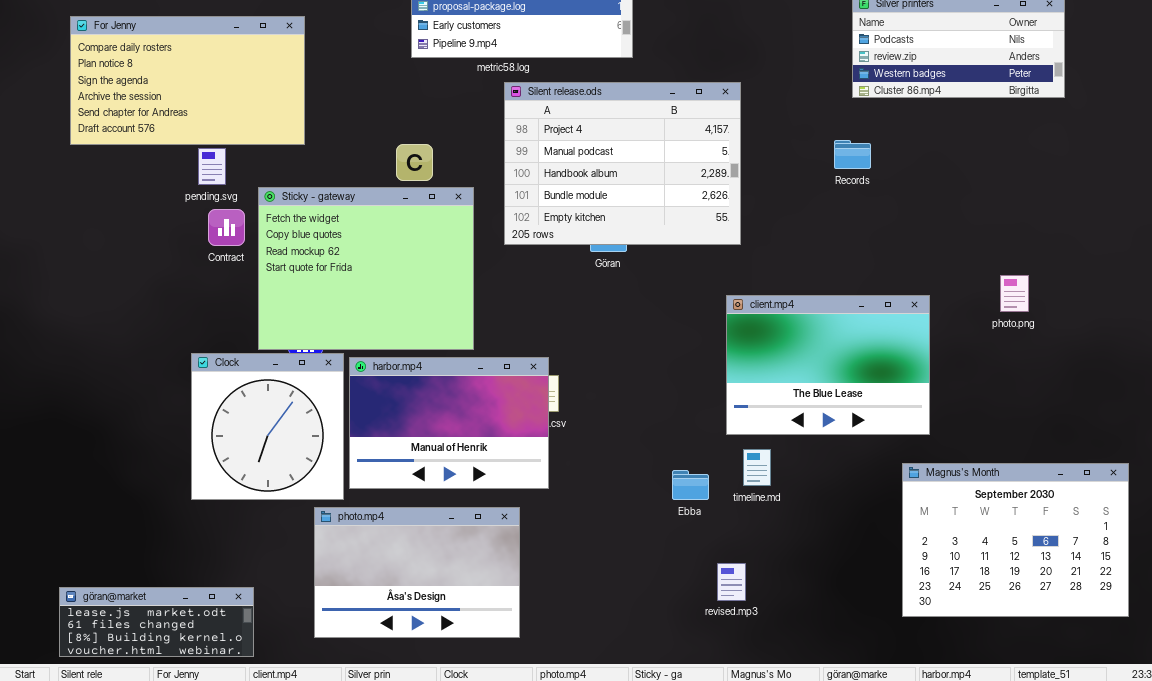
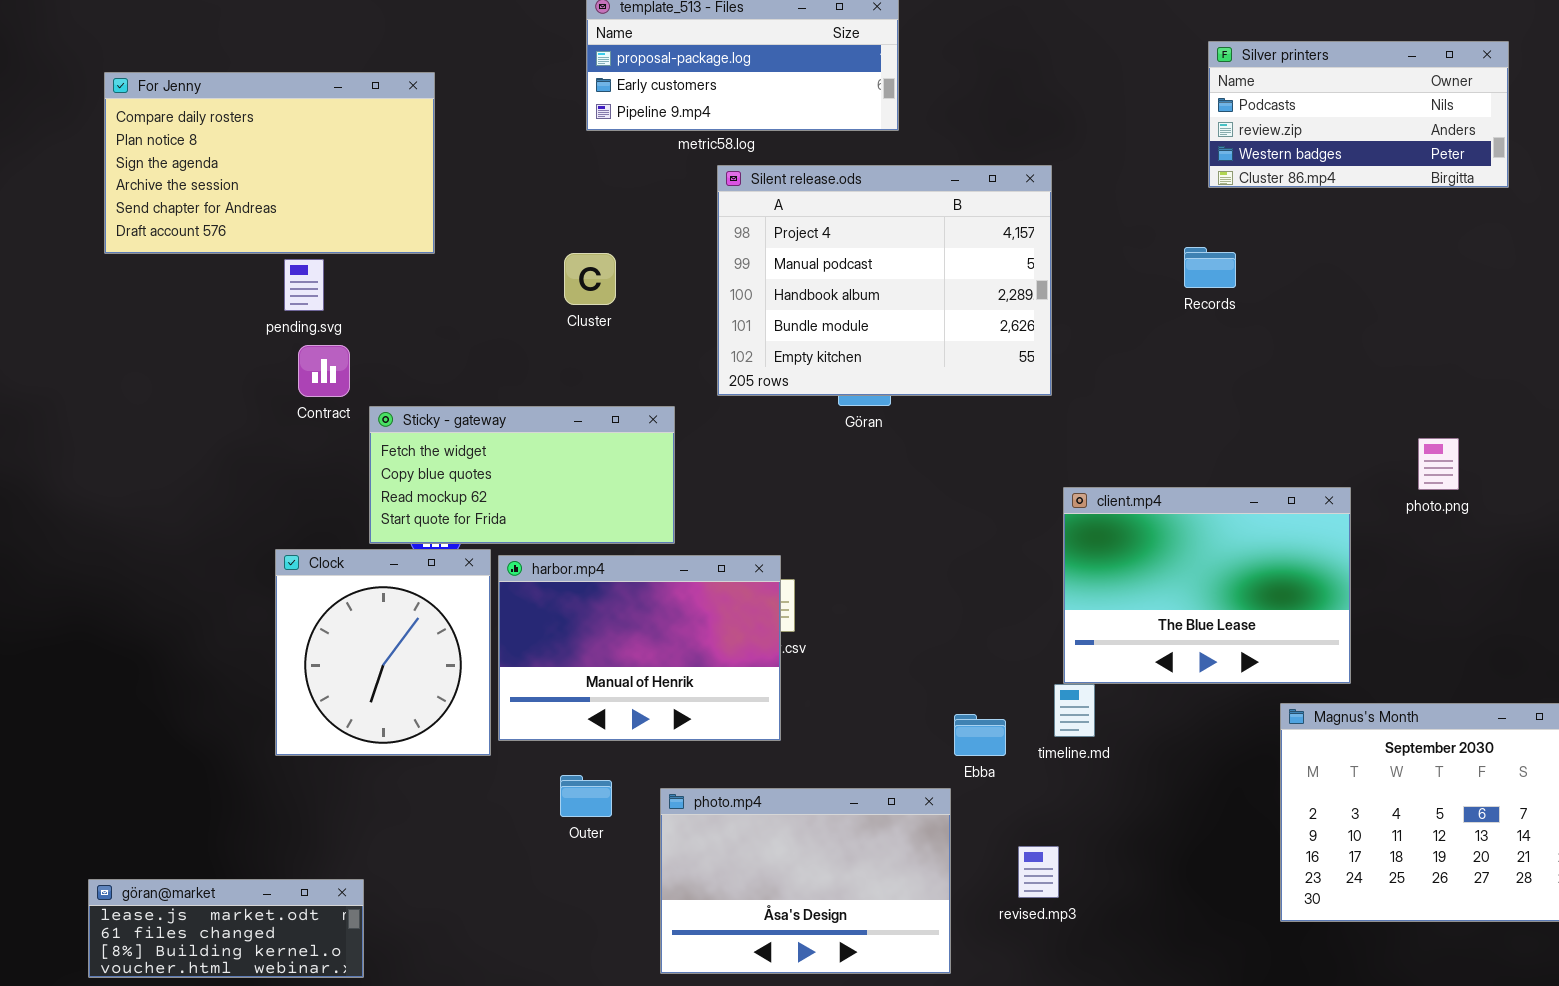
Sticky - gateway: [258,187,474,350] -> [369,406,675,544], resized
client.mp4: [726,295,930,435] -> [1063,487,1351,684], moved
photo.mp4: [314,507,520,638] -> [660,788,951,974], moved

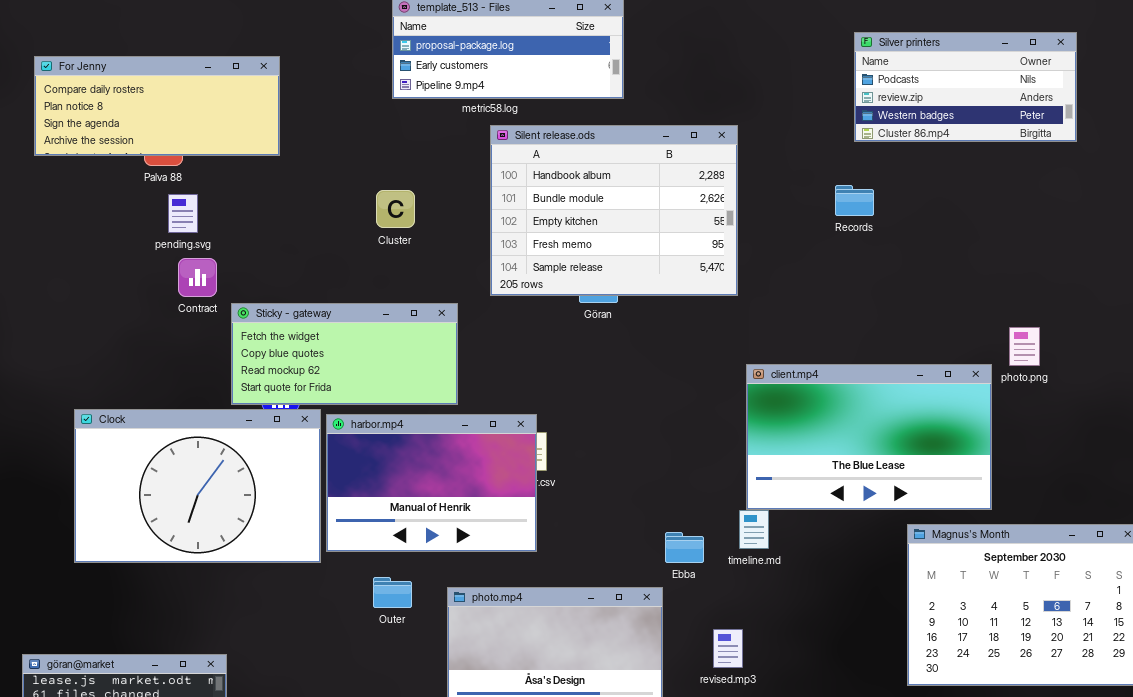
For Jenny: [104,72,435,254] -> [34,56,280,156], resized
Silent release.ods: [717,165,1052,396] -> [490,125,738,296], scrolled down 2 rows
client.mp4: [1063,487,1351,684] -> [746,364,992,510], resized
Clock: [275,549,491,756] -> [74,409,321,563], resized

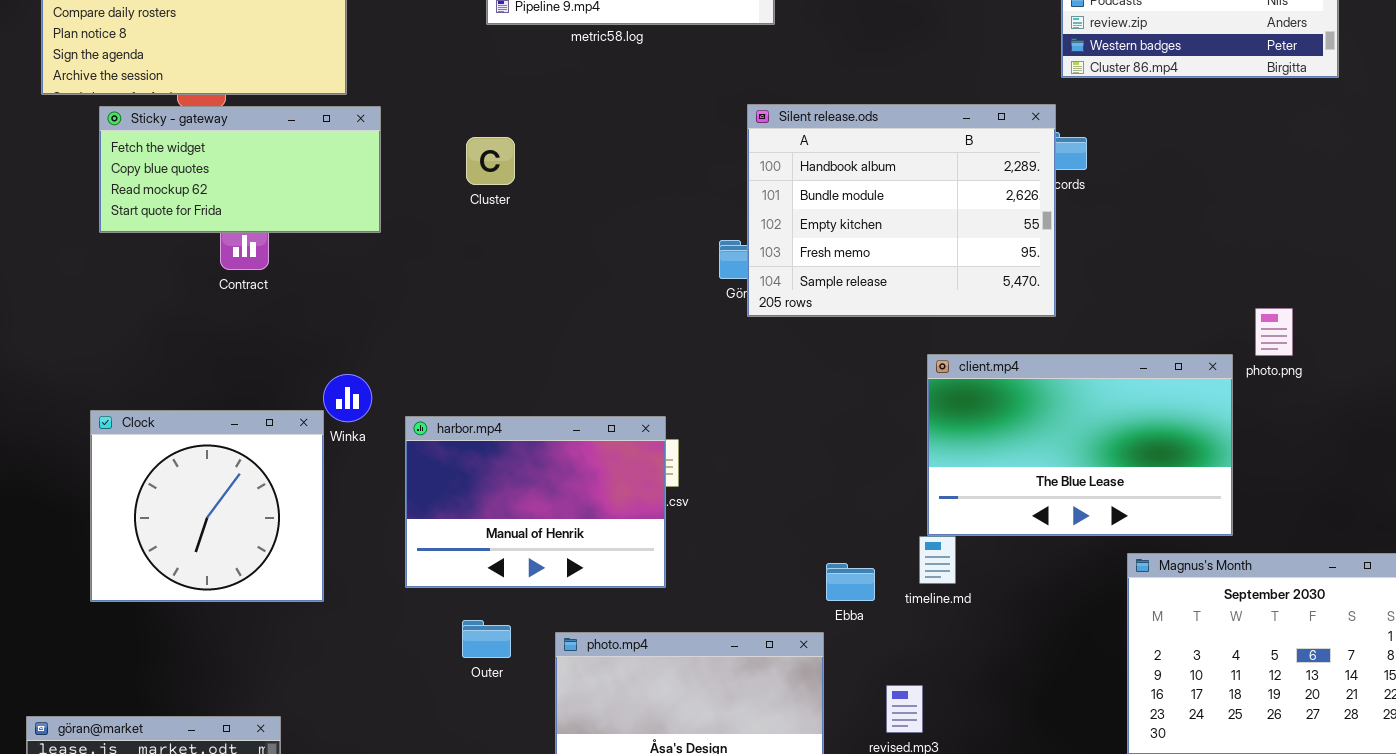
Silent release.ods: [490,125,738,296] -> [747,104,1056,317], moved
Sticky - gateway: [231,303,458,405] -> [99,106,381,233], moved
Clock: [74,409,321,563] -> [90,410,324,602], resized

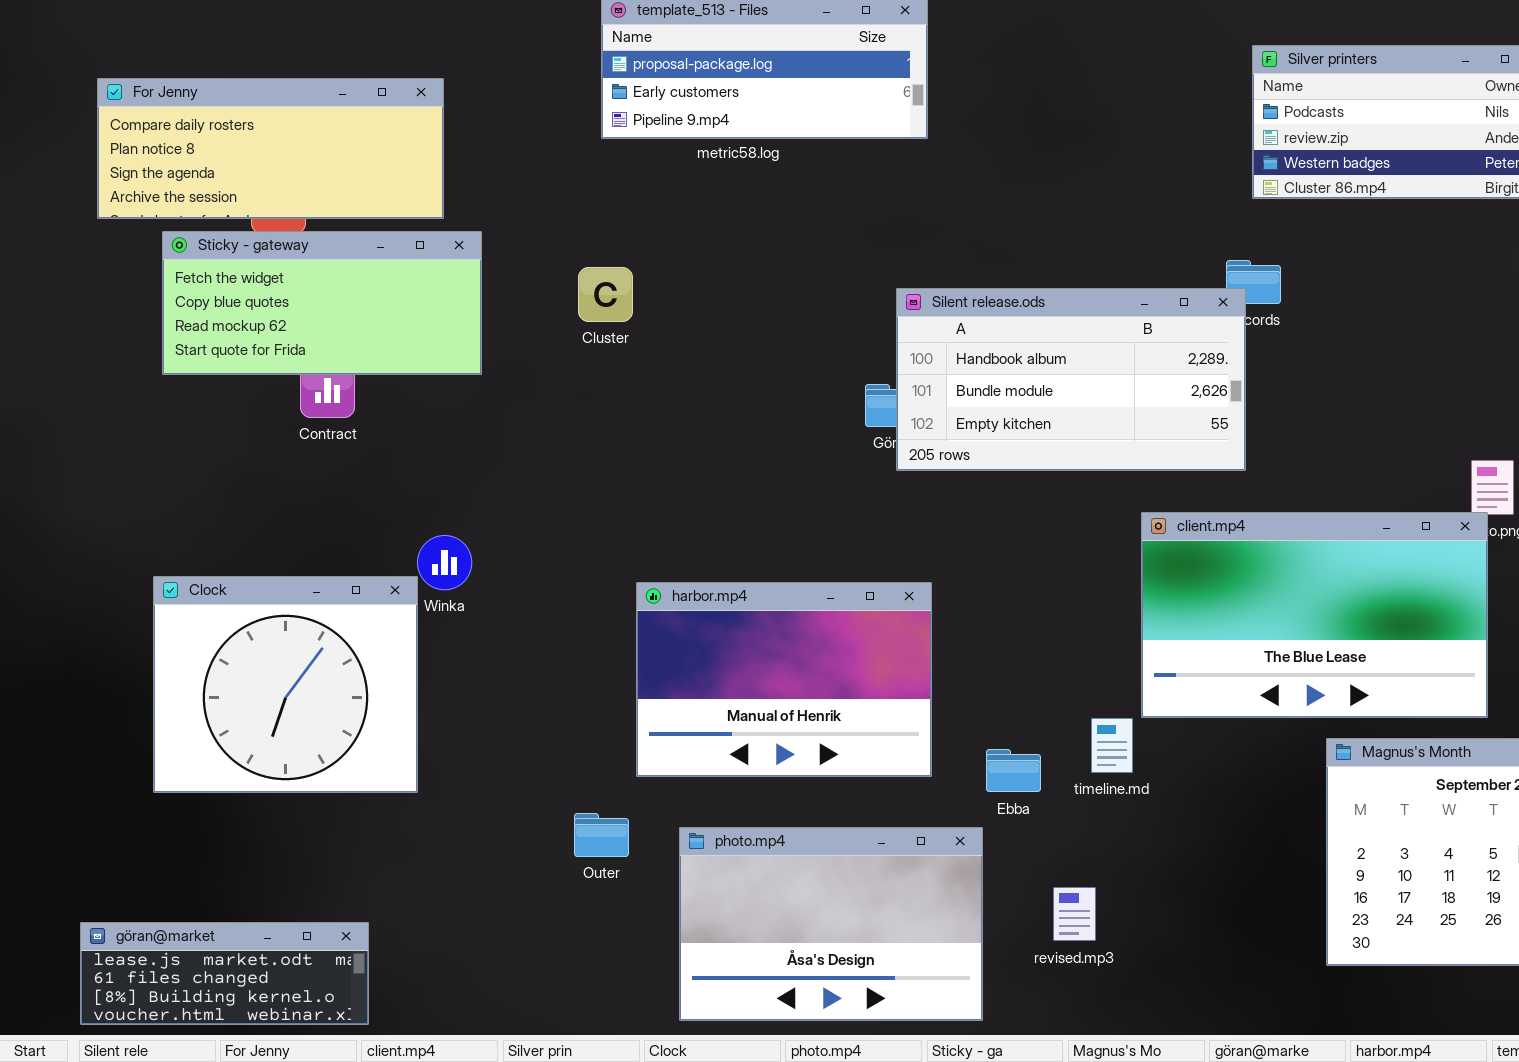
Silent release.ods: [747,104,1056,317] -> [896,288,1246,471], resized
client.mp4: [927,354,1233,536] -> [1141,512,1488,718], moved
harbor.mp4: [405,416,666,588] -> [636,582,932,777], moved

